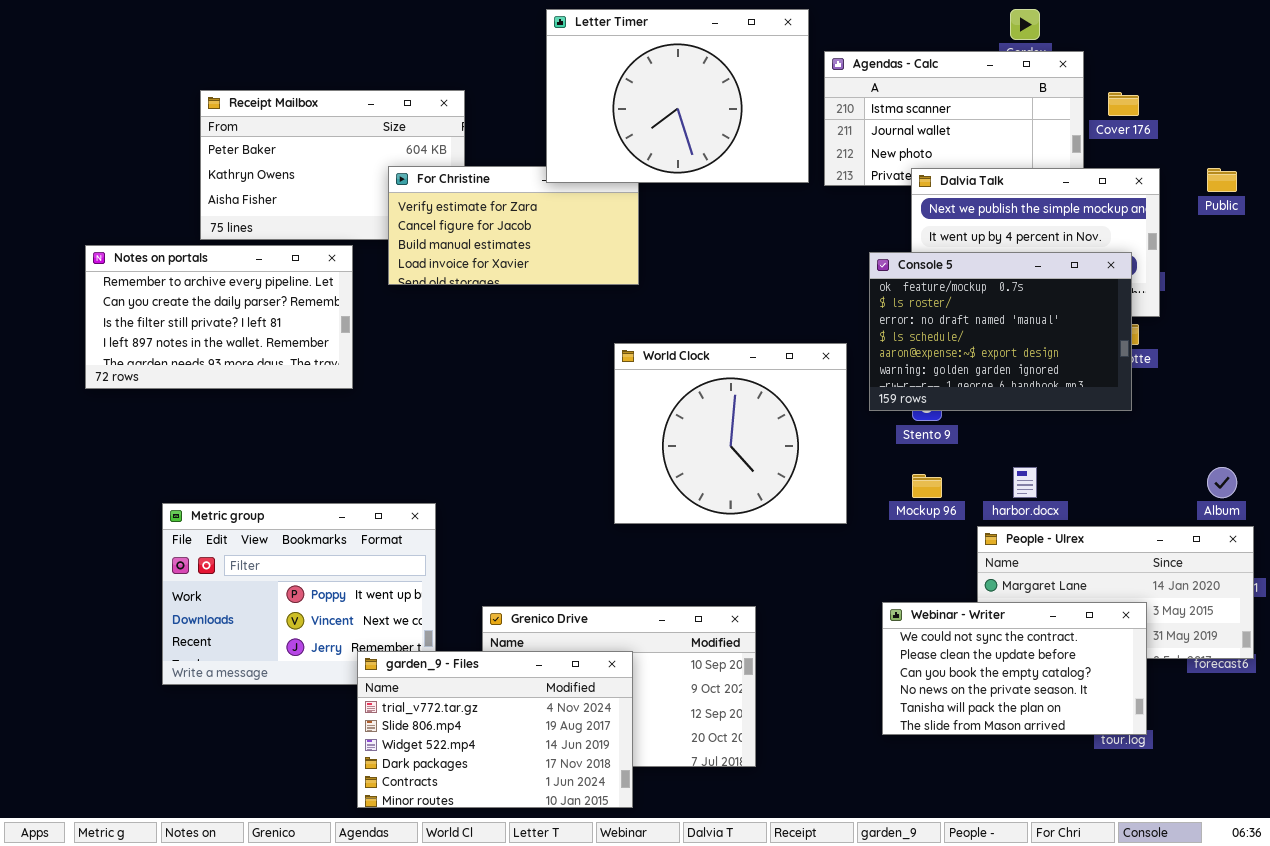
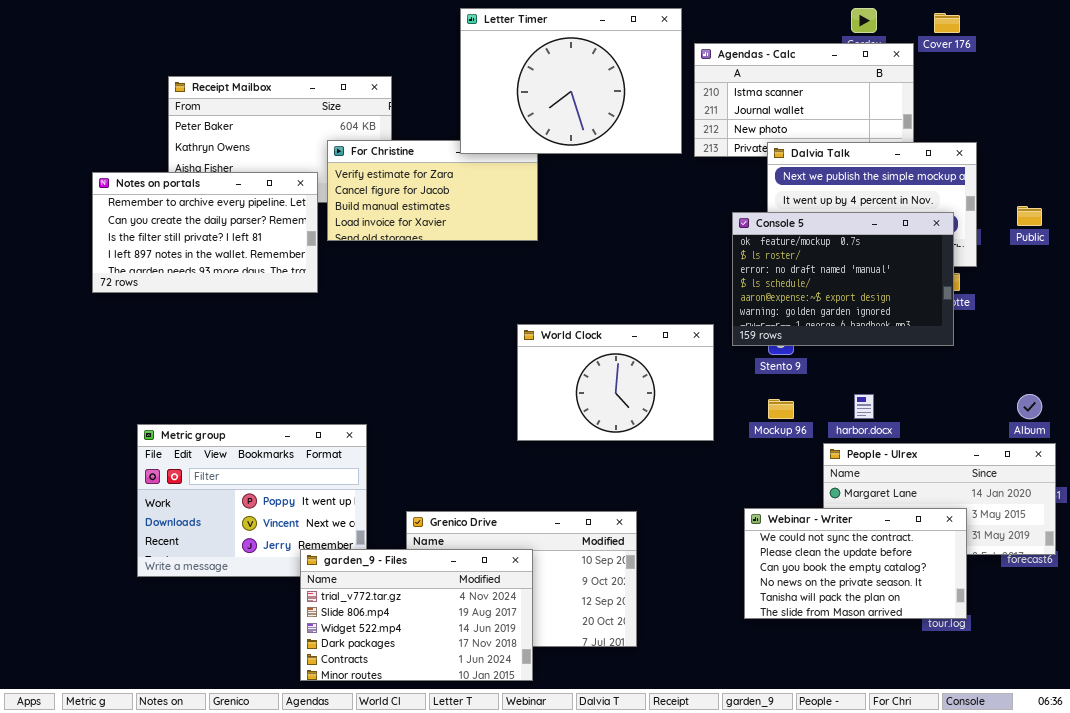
Cover 176: [1108,92,1139,116] -> [934,13,960,33], moved
Public: [1207,168,1237,192] -> [1017,206,1042,226], moved
Notes on portals: [85,245,353,389] -> [92,172,318,293], moved
World Clock: [614,343,847,524] -> [517,324,714,441], resized

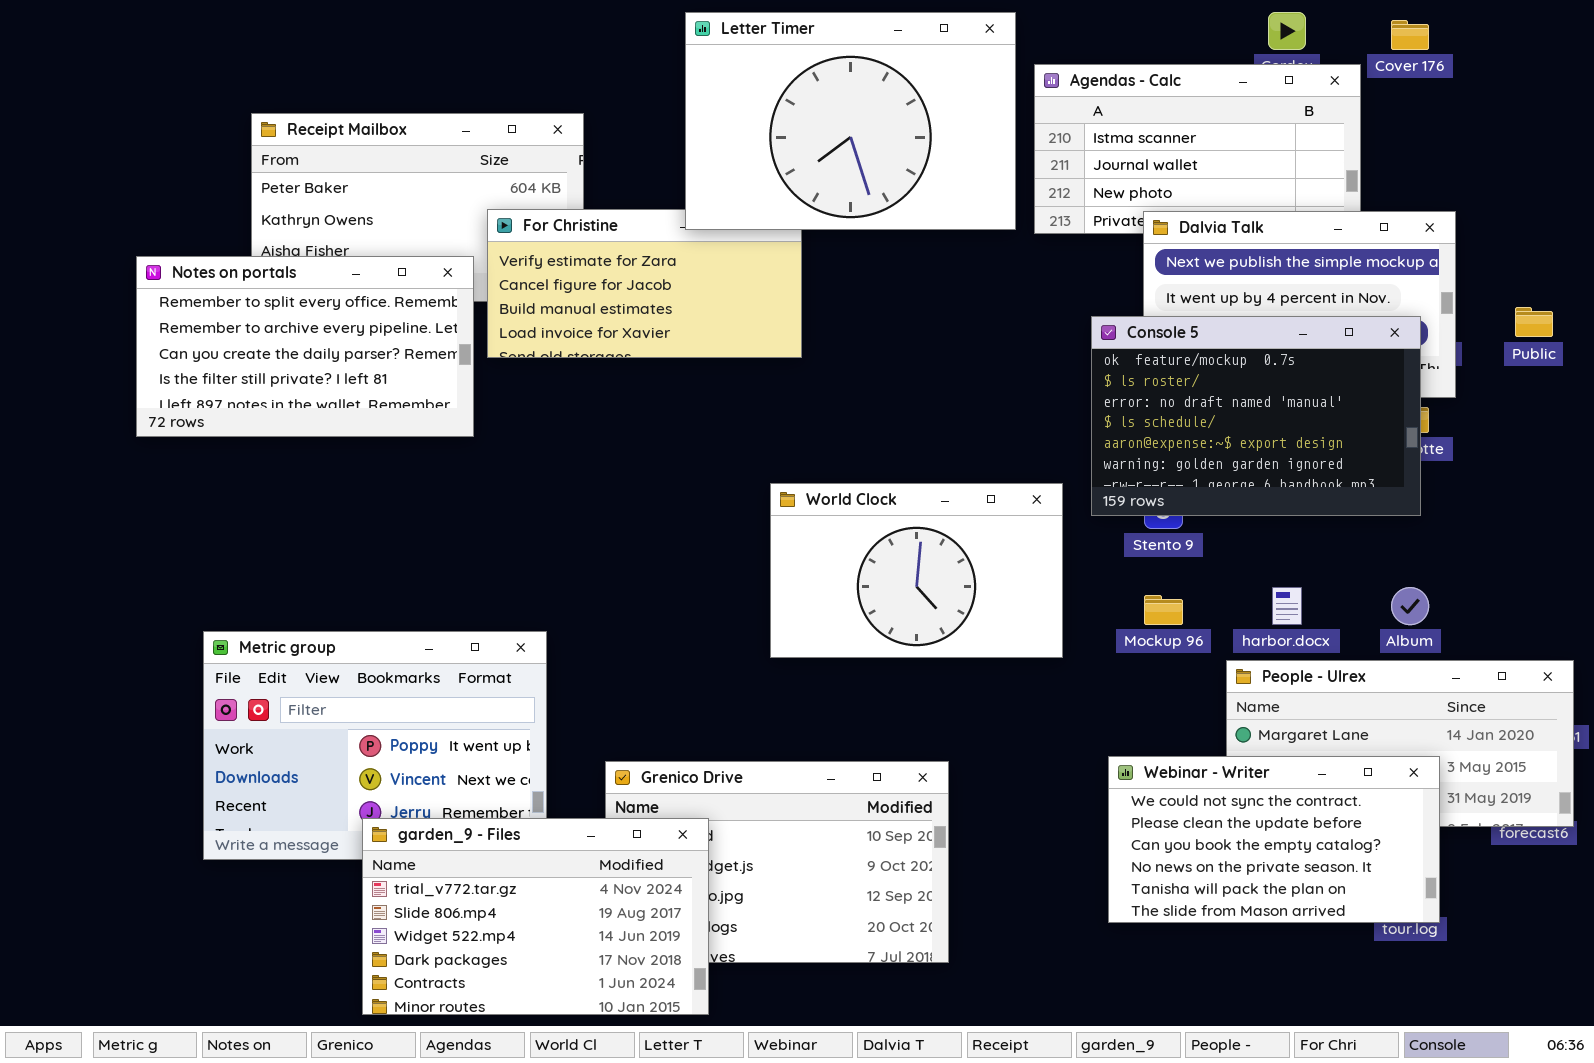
Notes on portals: [92,172,318,293] -> [136,256,474,437], scrolled up 1 row
Album: [1017,394,1042,419] -> [1391,587,1429,625], moved
garden_9 - Files: [300,549,533,681] -> [362,818,709,1015], moved

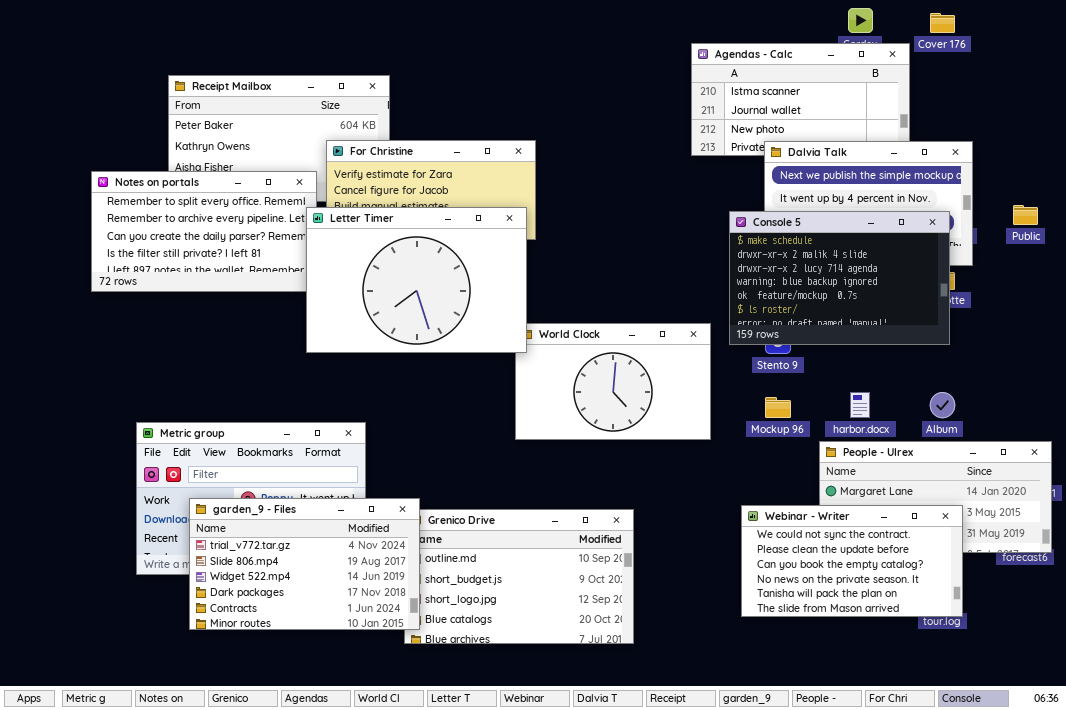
Letter Timer: [685,12,1016,230] -> [306,207,527,353], moved
Console 5: [1091,316,1421,516] -> [729,211,950,345], scrolled up 4 rows
garden_9 - Files: [362,818,709,1015] -> [189,498,420,630], moved

